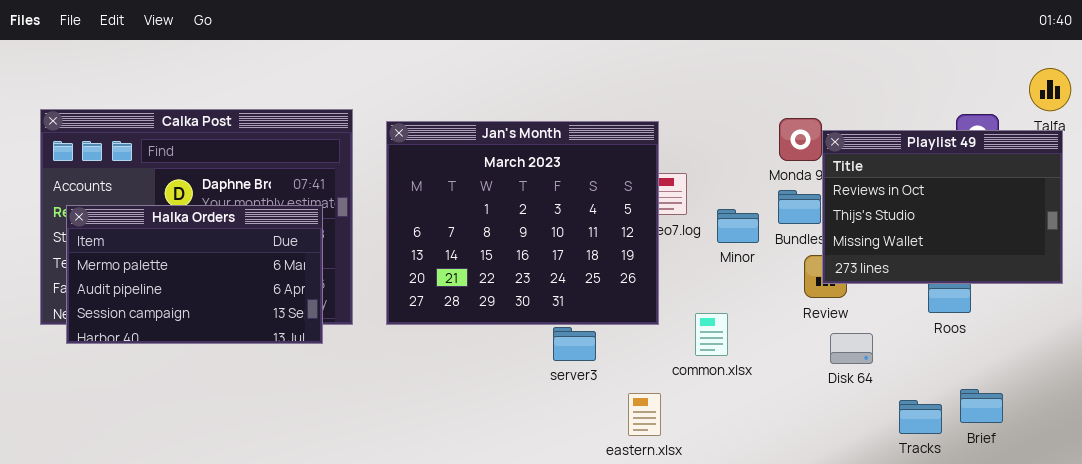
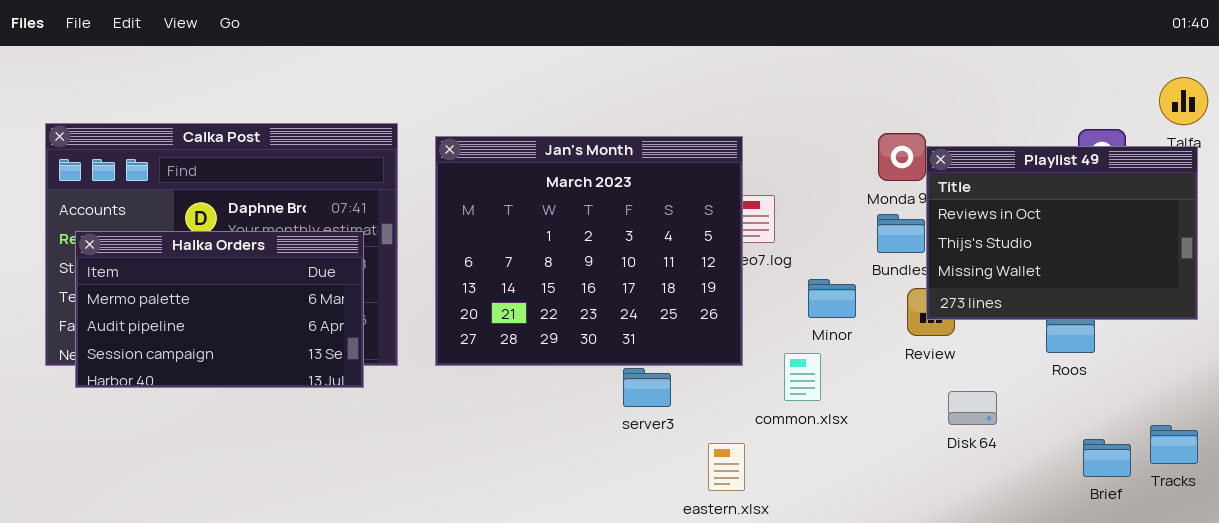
Minor: [717,209,759,243] -> [808,279,856,318], moved
Disk 64: [830,333,873,364] -> [948,391,997,425], moved
Tracks: [899,400,942,434] -> [1150,425,1198,464], moved

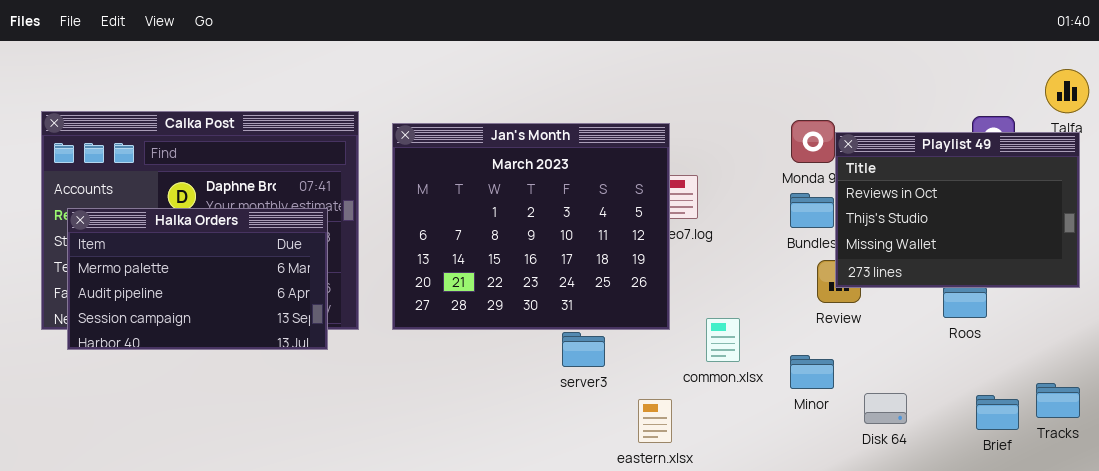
Minor: [808,279,856,318] -> [790,355,834,389], moved
Disk 64: [948,391,997,425] -> [864,393,907,424], moved

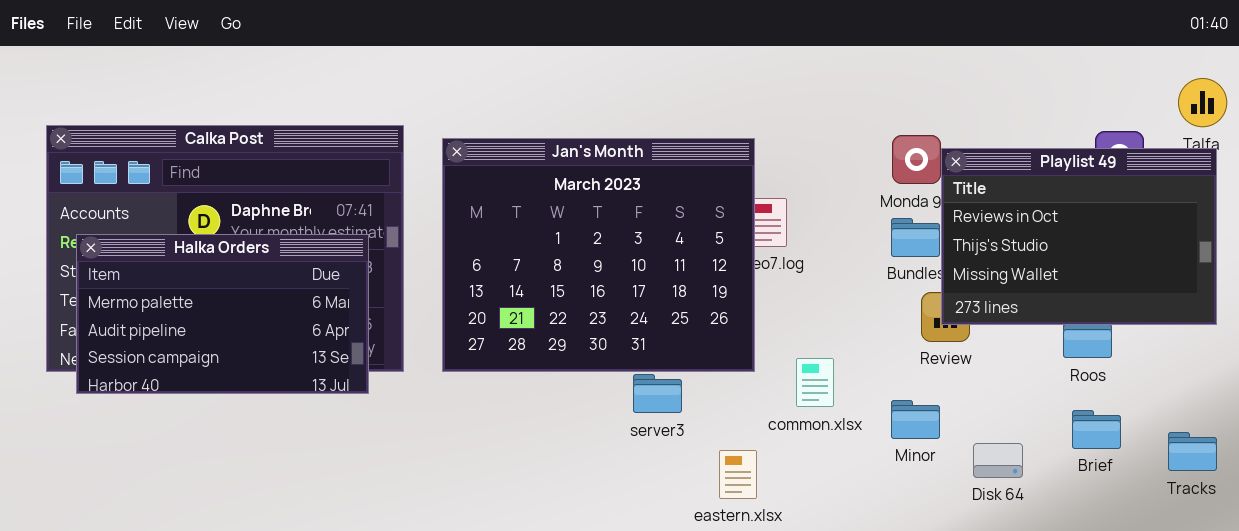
Brief: [976,395,1019,430] -> [1072,410,1121,449], moved

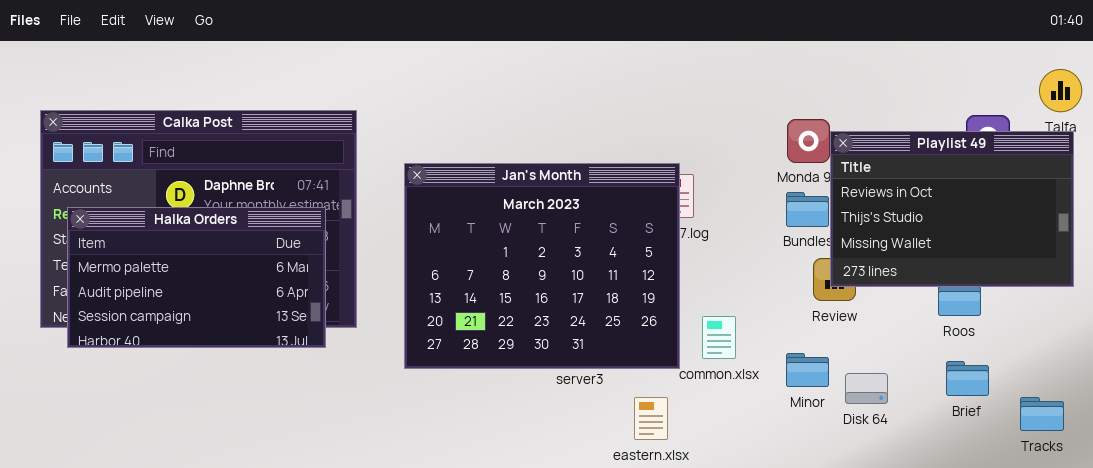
Jan's Month: [442,138,755,372] -> [404,163,680,369], moved
Tracks: [1168,432,1217,471] -> [1020,397,1064,431], moved
Disk 64: [973,443,1023,478] -> [845,373,888,404], moved

